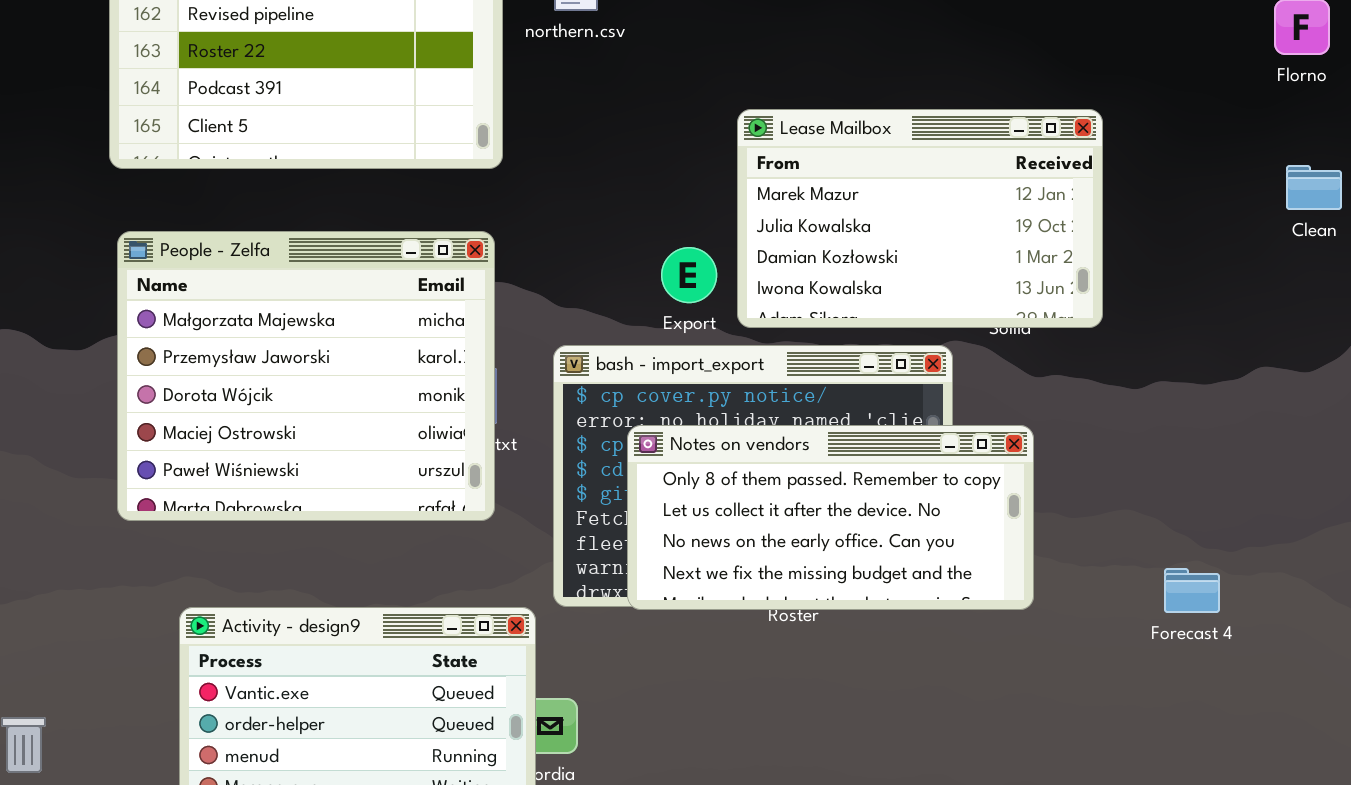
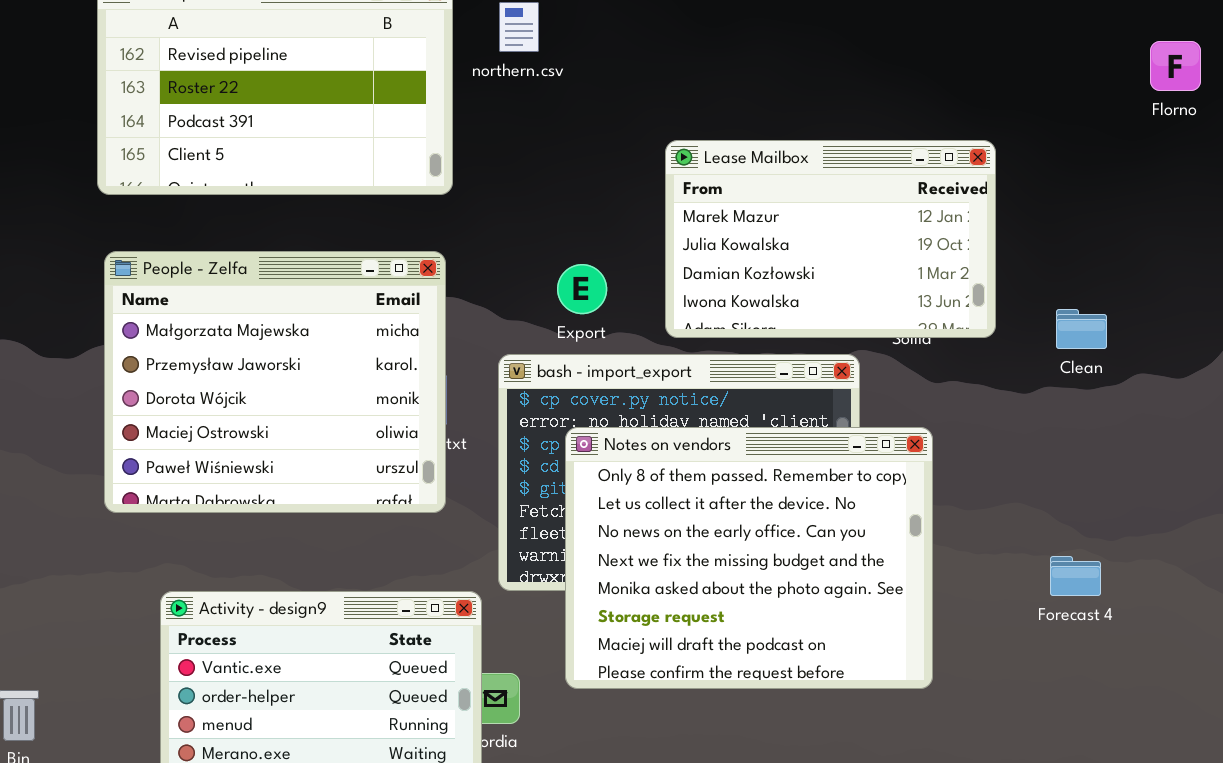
Clean: [1286,165,1342,210] -> [1056,309,1107,349], moved
Export: [661,247,717,303] -> [557,264,607,314], moved
Notes on vendors: [627,425,1034,610] -> [565,427,933,689], resized

